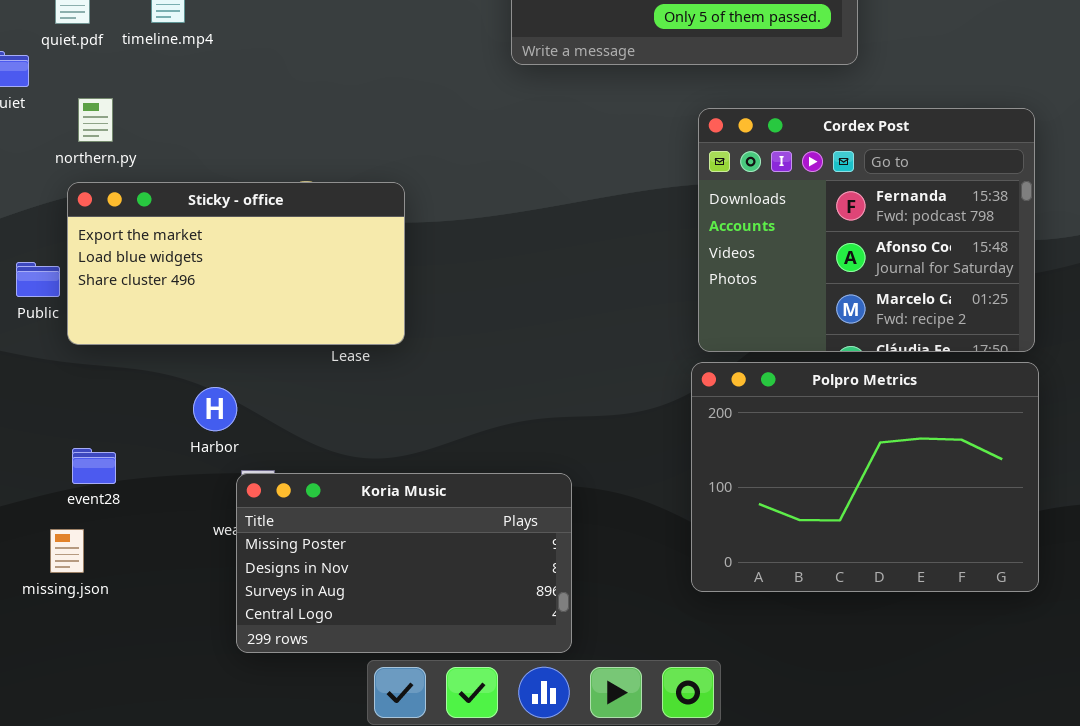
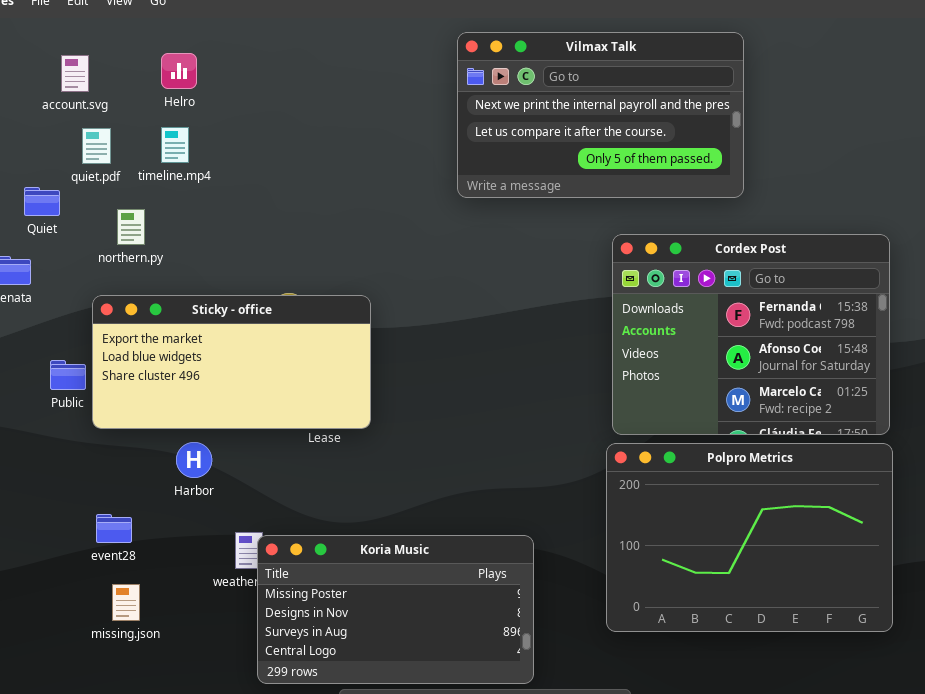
northern.py: [78,98,113,142] -> [117,209,145,245], moved
Harbor: [193,387,237,431] -> [176,442,212,478], moved
Koria Music: [236,473,572,653] -> [257,535,534,684], moved
missing.json: [50,529,84,573] -> [112,584,140,621], moved

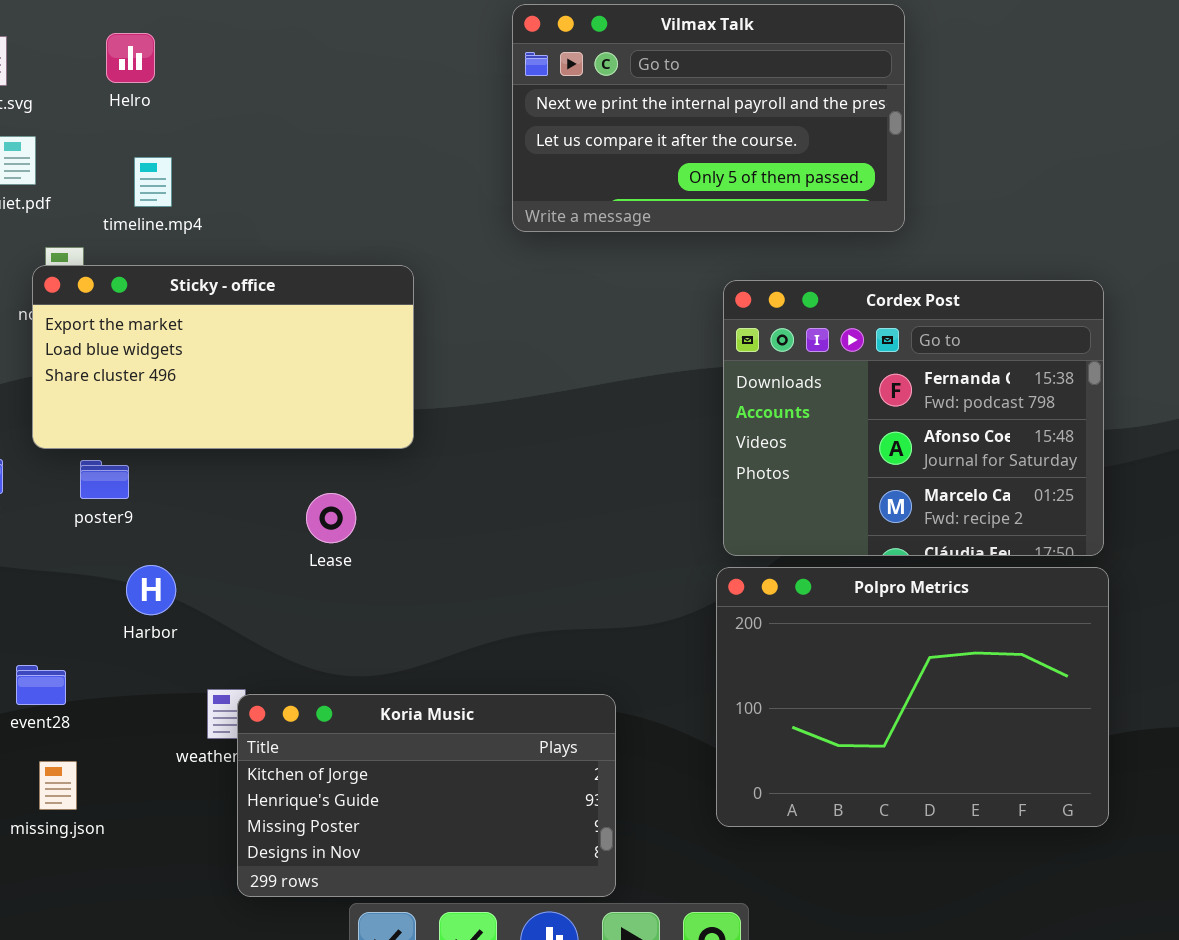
timeline.mp4: [161,127,189,163] -> [134,157,172,207], moved
Sticky - office: [92,295,371,429] -> [32,265,414,449], moved
Koria Music: [257,535,534,684] -> [237,694,616,897], scrolled up 2 rows

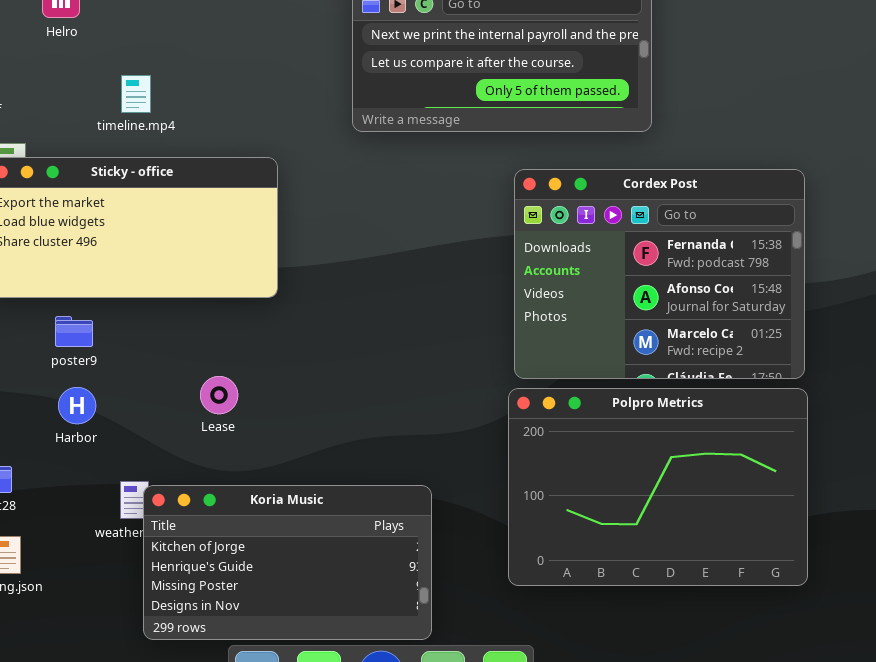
timeline.mp4: [134,157,172,207] -> [121,75,151,113], moved
poster9: [80,460,129,499] -> [55,316,93,347], moved
Lease: [306,493,356,543] -> [200,376,238,414], moved

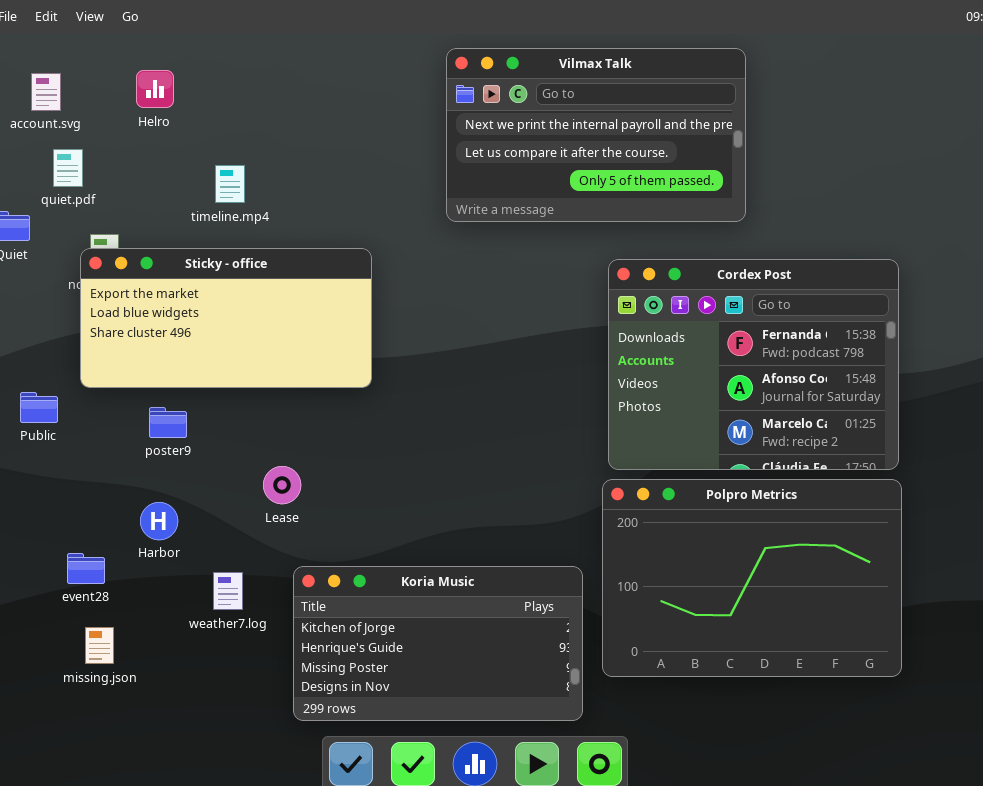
Lease: [200,376,238,414] -> [263,466,301,504], moved
Harbor: [58,387,96,424] -> [140,502,178,540], moved
Koria Music: [143,485,432,640] -> [293,566,583,721], moved

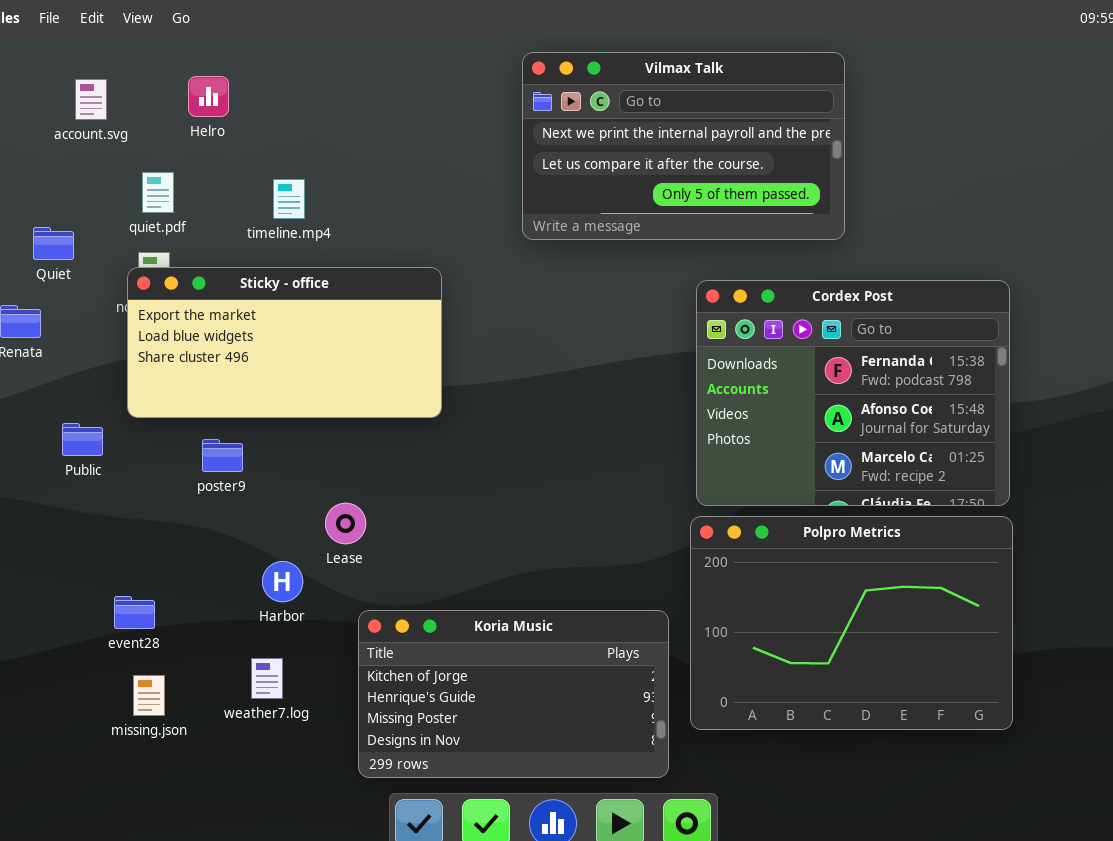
quiet.pdf: [53,149,83,187] -> [142,172,174,213], moved
Harbor: [140,502,178,540] -> [262,561,303,602], moved
weather7.log: [213,572,243,610] -> [251,658,283,699], moved

